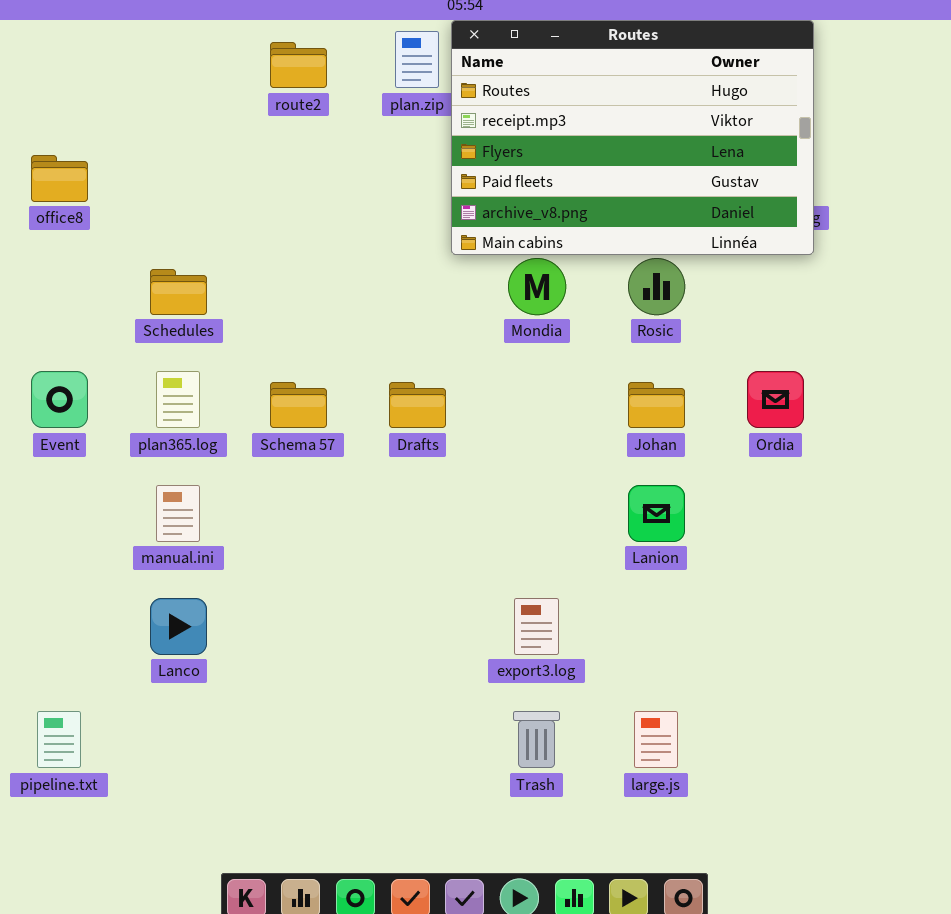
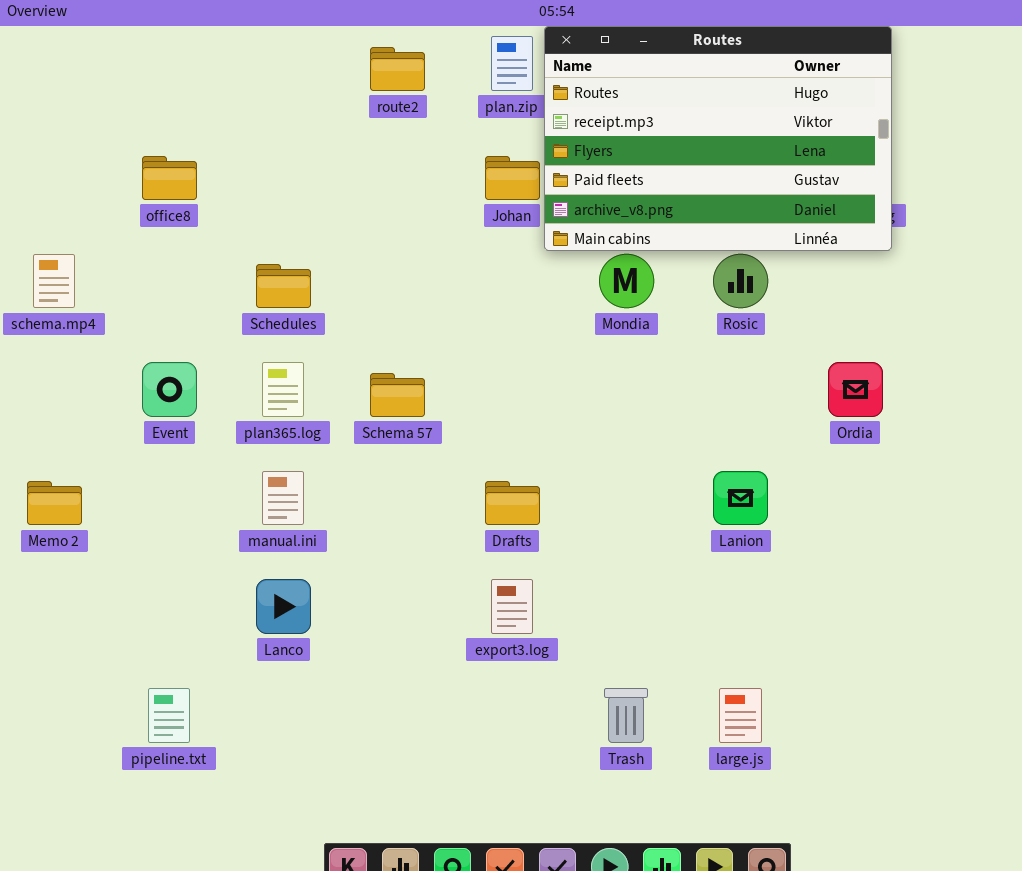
Drafts: [389,382,446,428] -> [485,481,540,525], moved
Johan: [628,382,685,428] -> [485,156,540,200], moved
export3.log: [514,598,559,655] -> [491,579,533,634], moved

